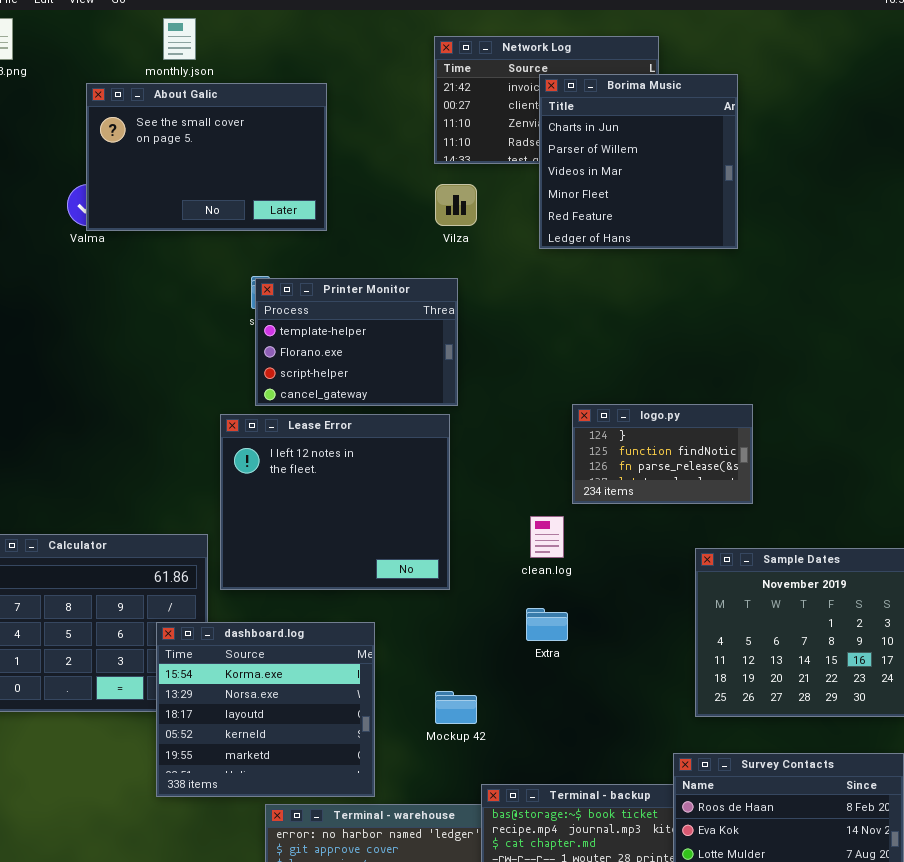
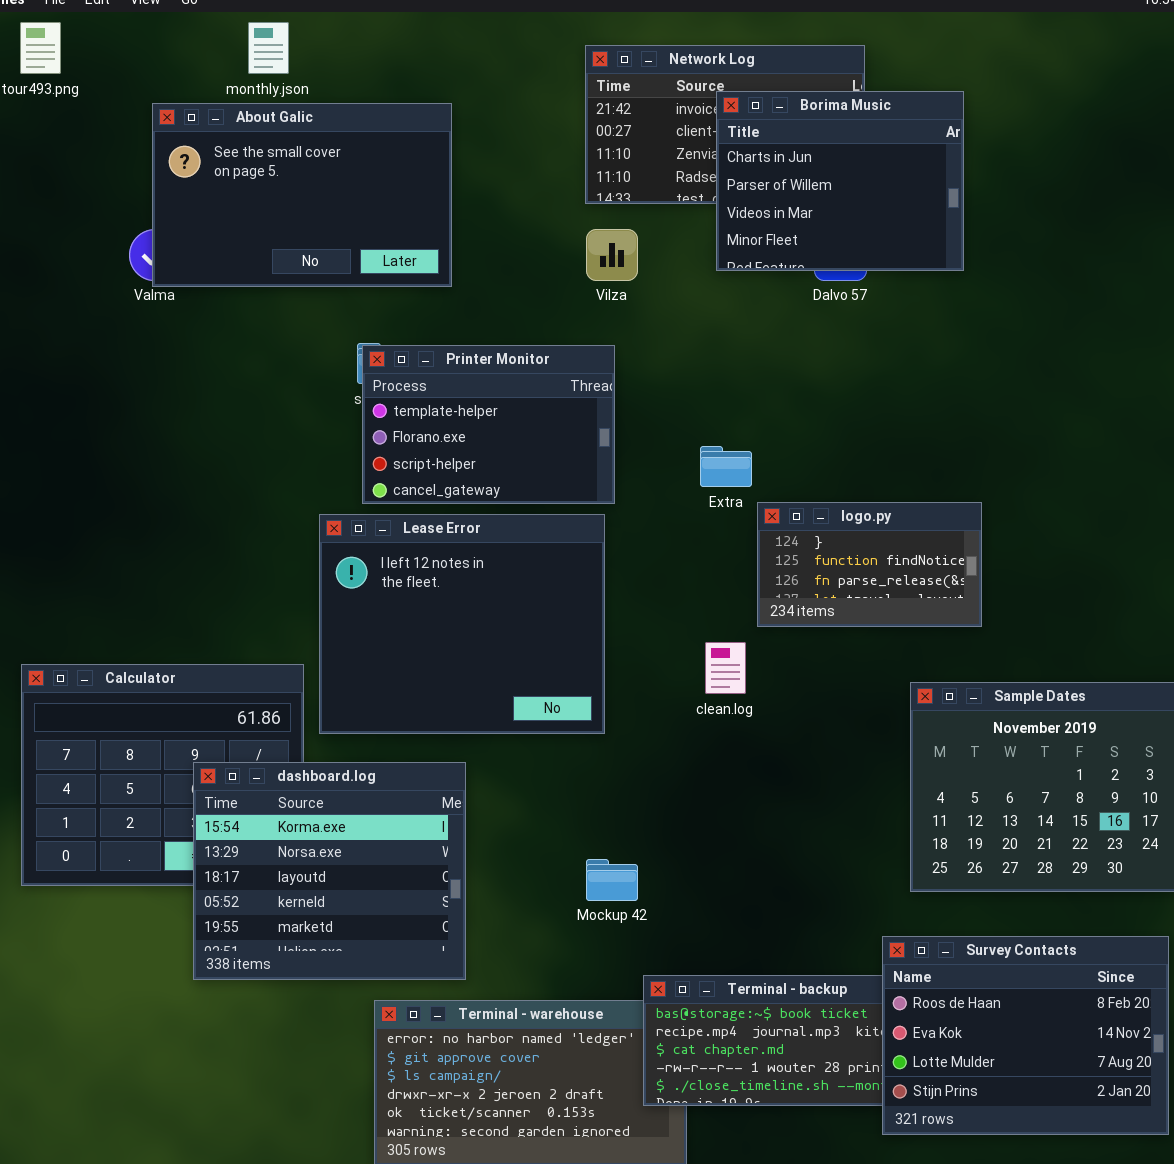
Borima Music: [539,74,738,249] -> [716,91,964,271], resized
Extra: [526,608,568,641] -> [700,446,752,487], moved
dashboard.log: [156,622,375,797] -> [193,762,466,980], moved

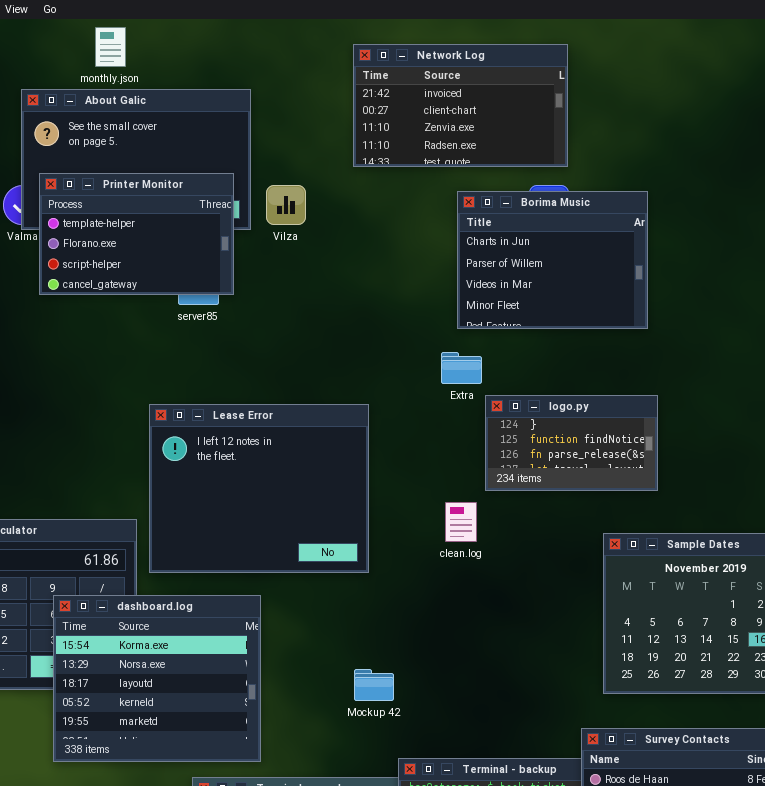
Borima Music: [716,91,964,271] -> [457,191,648,329], moved
Vilza: [586,229,638,281] -> [266,185,306,225], moved
Printer Monitor: [362,345,615,504] -> [39,173,234,295], moved

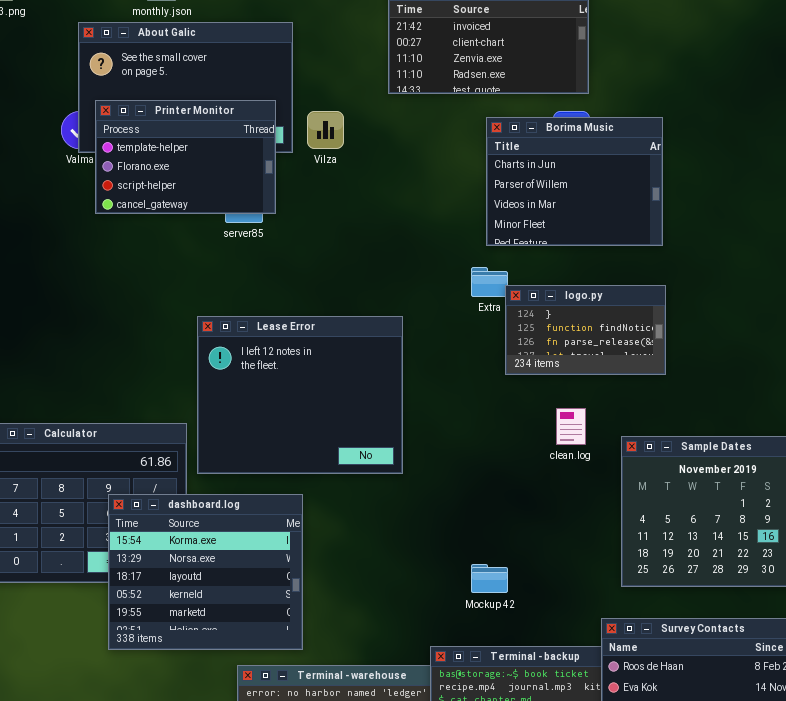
logo.py: [485,395,658,491] -> [505,285,666,375], moved
clean.log: [445,502,477,542] -> [556,408,586,445], moved
Mockup 42: [354,669,394,701] -> [471,564,508,593], moved

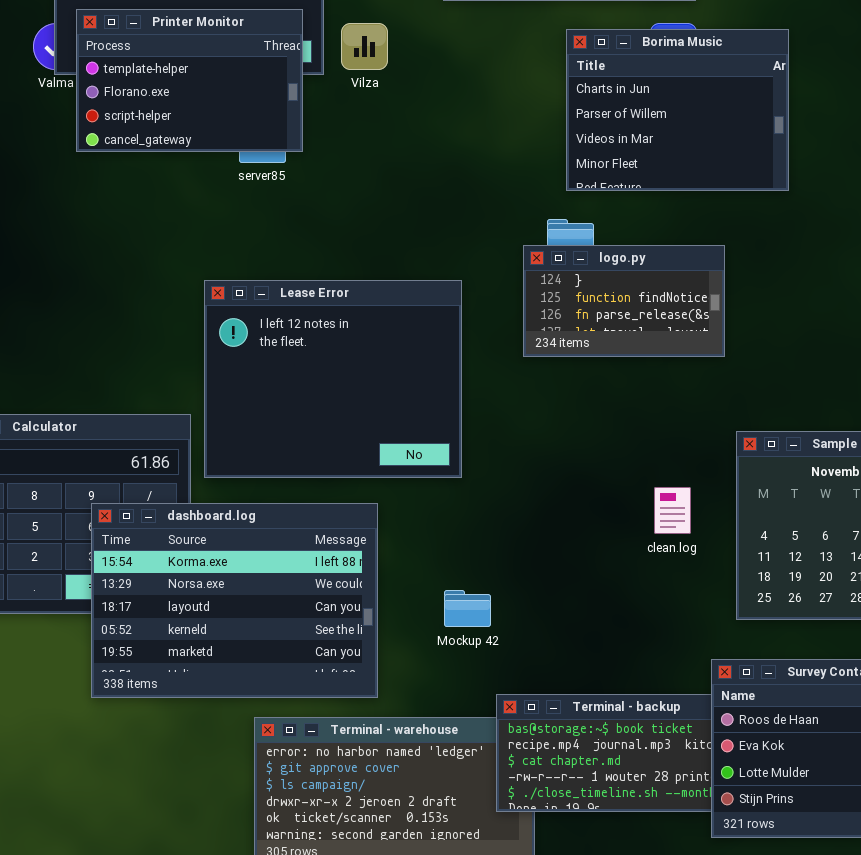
logo.py: [505,285,666,375] -> [523,245,725,357], moved
clean.log: [556,408,586,445] -> [654,487,691,534], moved
dashboard.log: [108,494,303,650] -> [91,503,378,698], resized
Mockup 42: [471,564,508,593] -> [444,590,491,627], moved

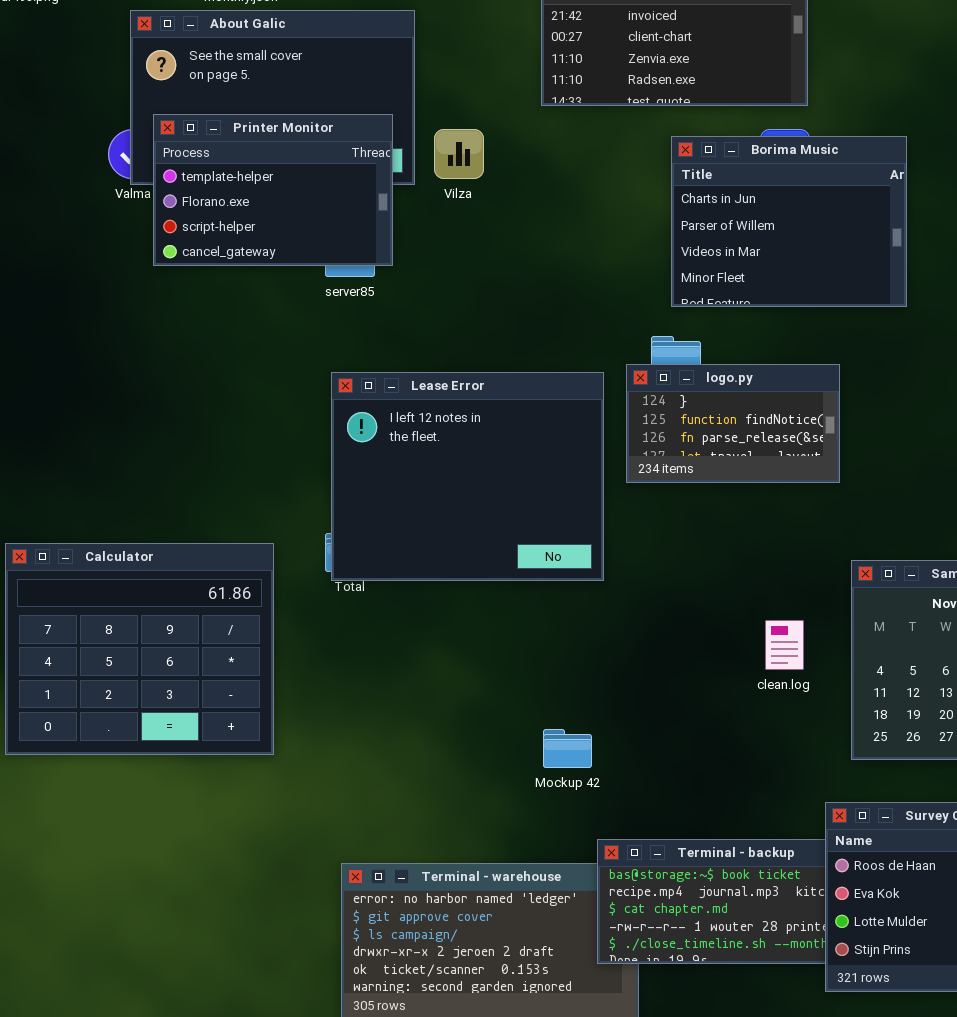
Lease Error: [204,280,462,478] -> [331,372,604,581], moved
dashboard.log: [91,503,378,698] -> none, closed

